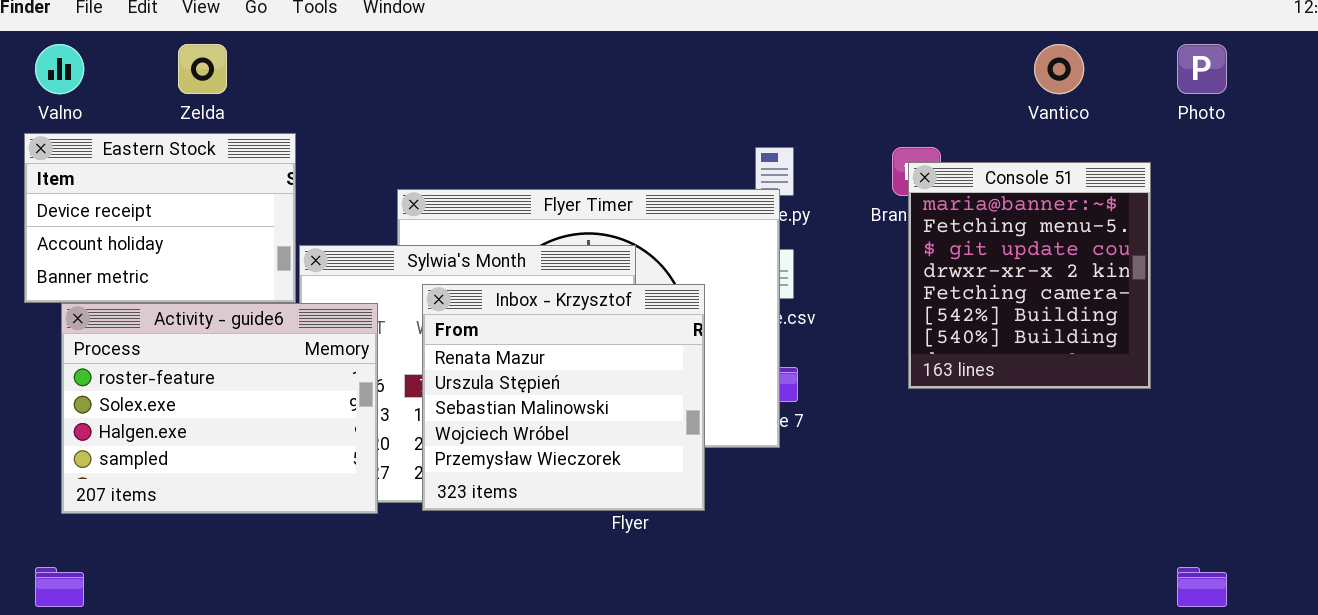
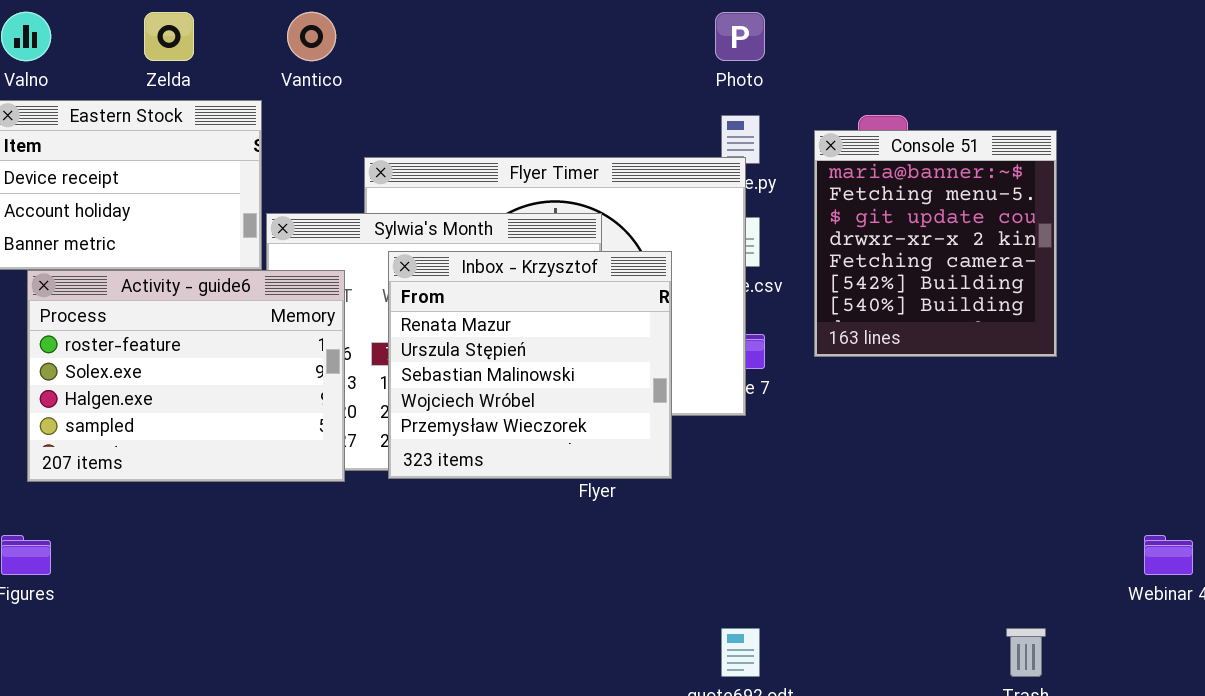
Vantico: [1034,44,1084,94] -> [287,12,336,61], moved
Photo: [1177,44,1227,94] -> [715,12,765,61], moved
Console 51: [908,162,1151,389] -> [814,130,1057,357], moved

